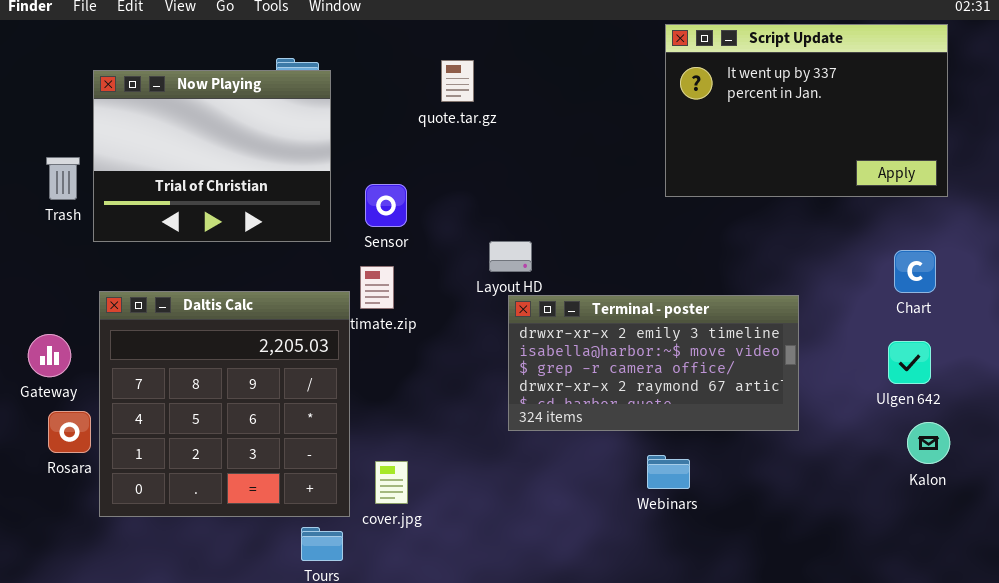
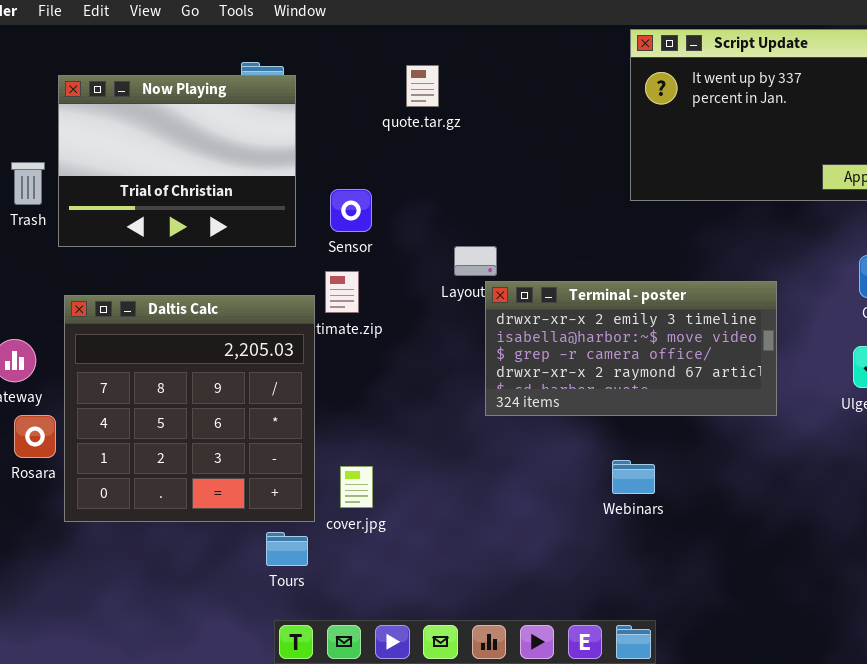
Terminal - poster: [508,295,799,431] -> [485,281,777,416], moved

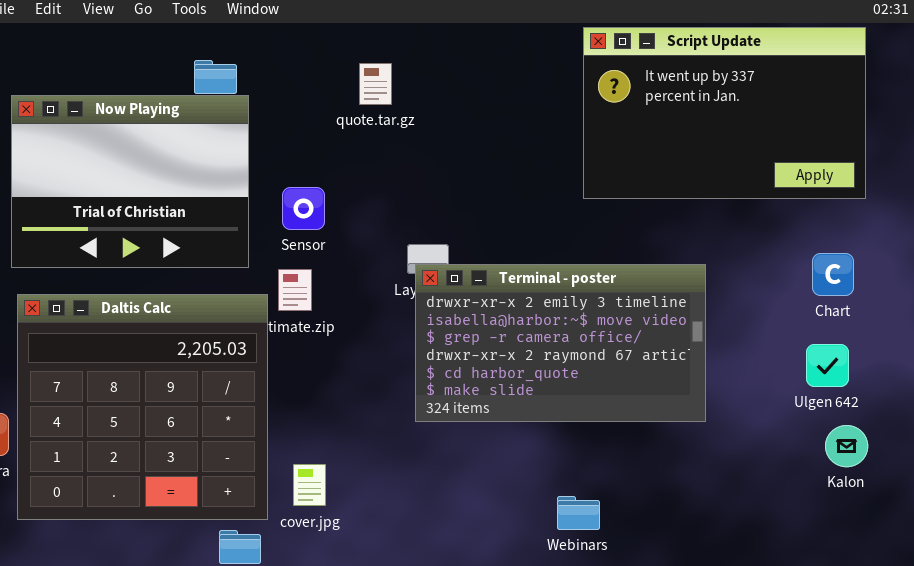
Now Playing: [58,75,296,247] -> [11,95,249,268], moved
Terminal - poster: [485,281,777,416] -> [415,264,706,422], moved, resized
Webinars: [612,460,655,494] -> [557,496,600,530], moved

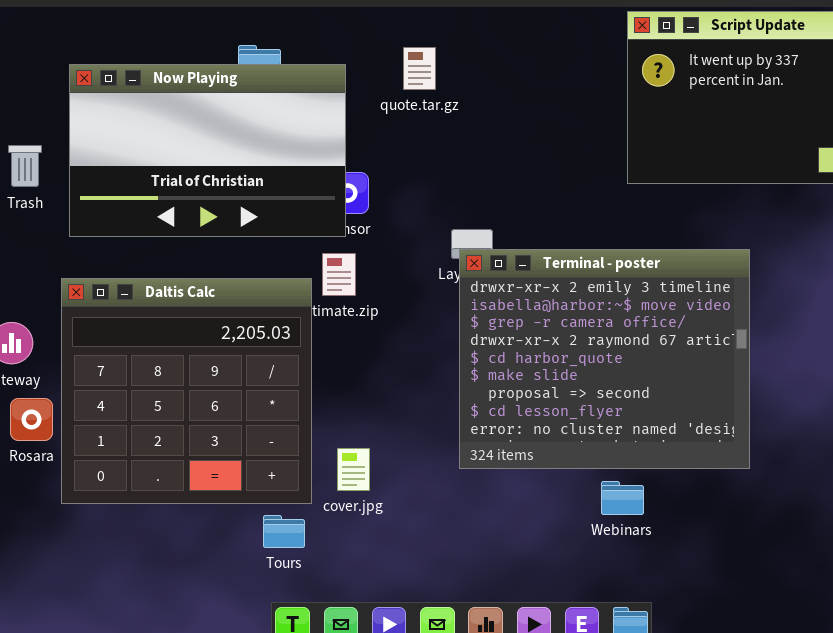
Now Playing: [11,95,249,268] -> [69,64,346,237], moved, resized
Terminal - poster: [415,264,706,422] -> [459,249,750,469], resized

